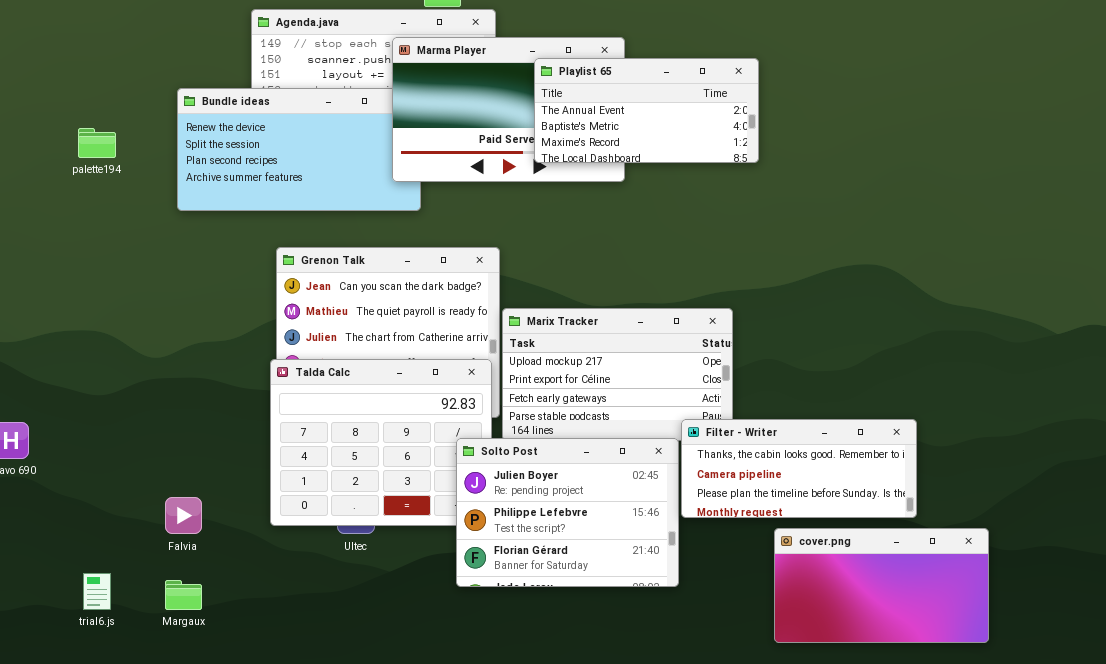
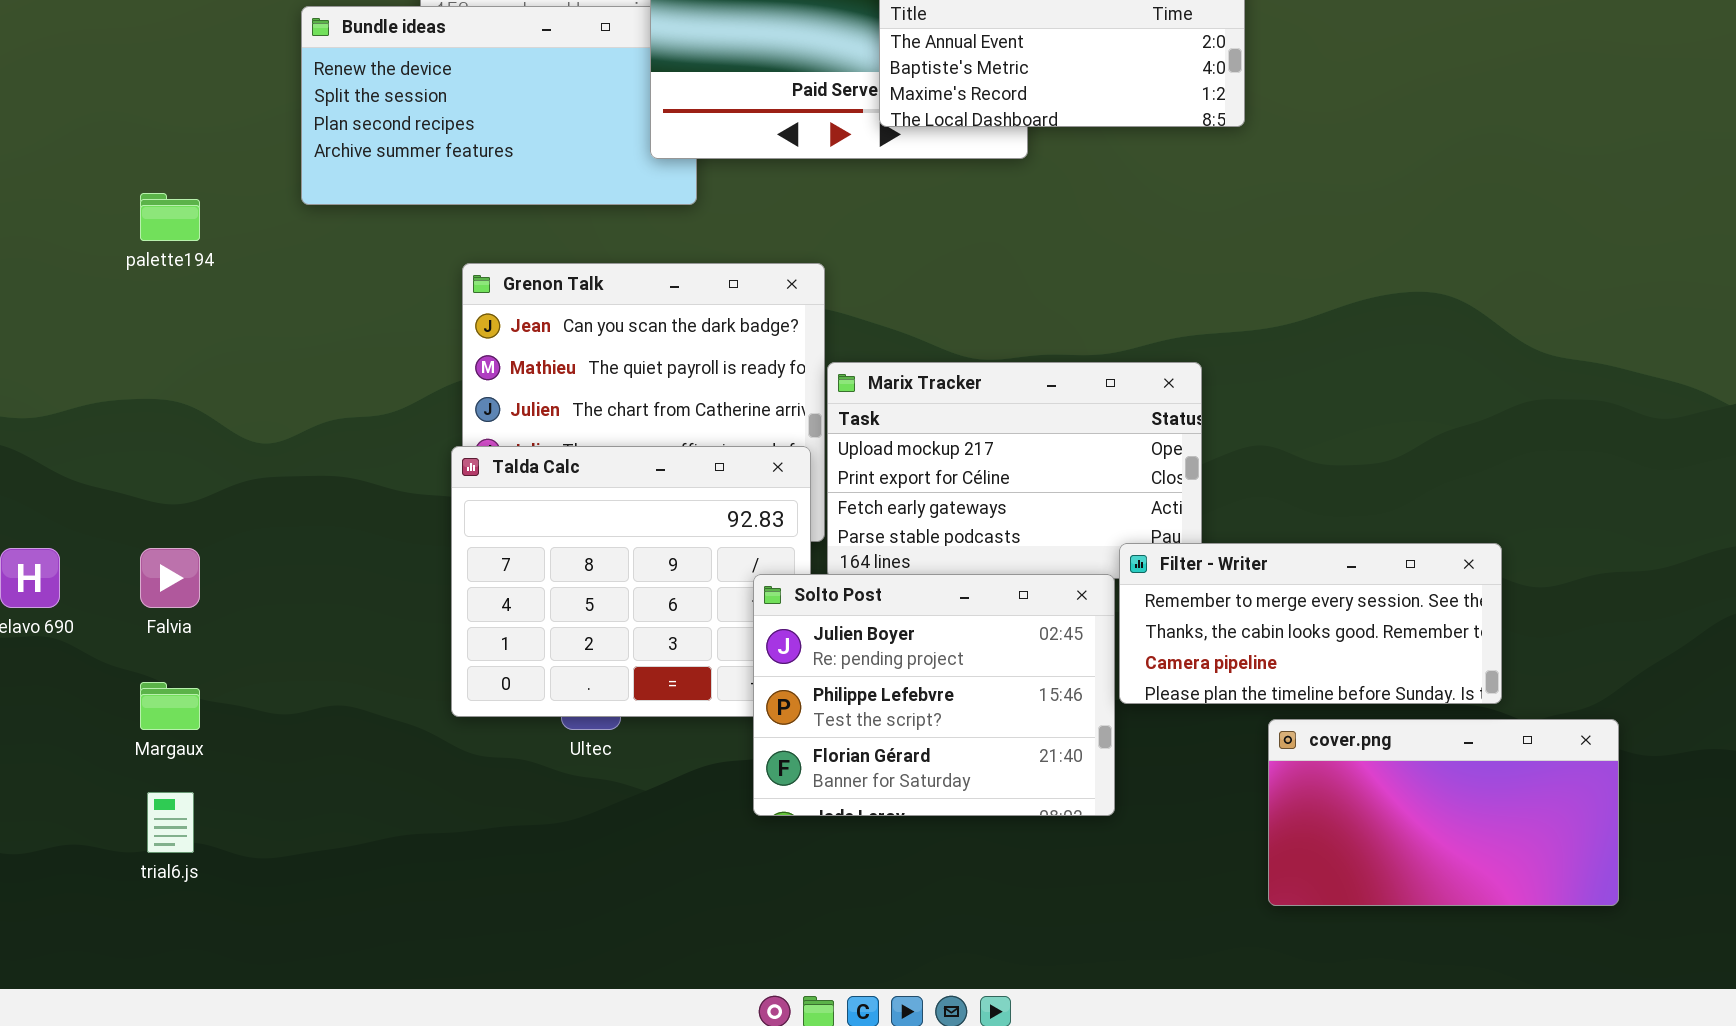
palette194: [78,128,116,158] -> [140,193,200,241], moved
Filter - Writer: [681,419,917,518] -> [1119,543,1502,704], scrolled up 1 row
Falvia: [165,497,202,534] -> [140,548,200,608], moved
Margaux: [165,580,202,610] -> [140,682,200,730], moved

